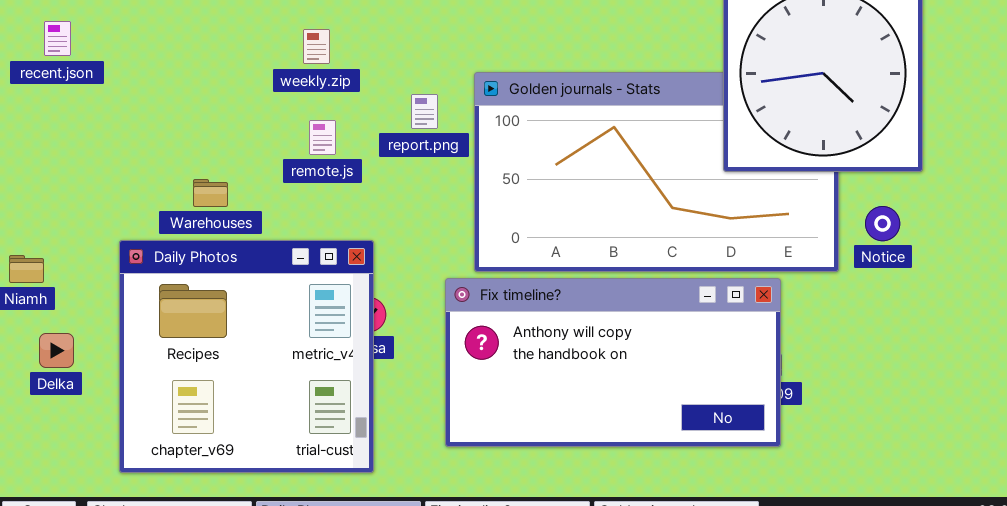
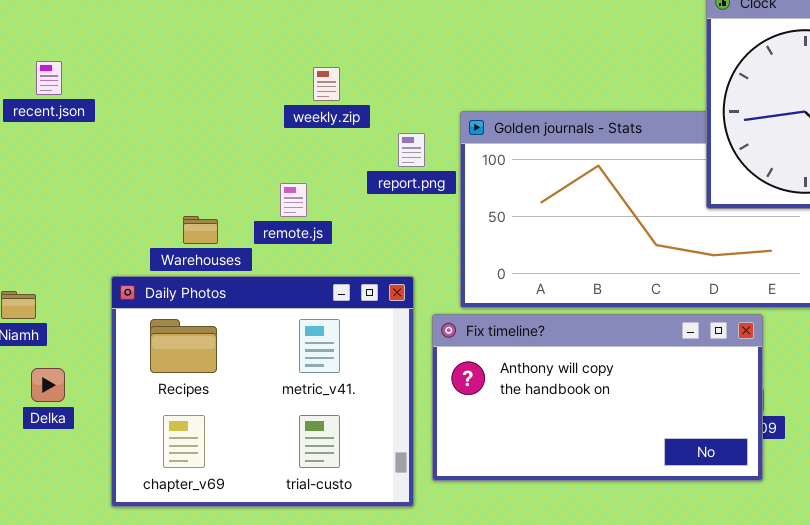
weekly.zip: [303,29,330,64] -> [313,67,340,101], moved
remote.js: [309,120,336,155] -> [280,183,307,217], moved
Daily Photos: [119,240,374,473] -> [111,276,414,507], resized

